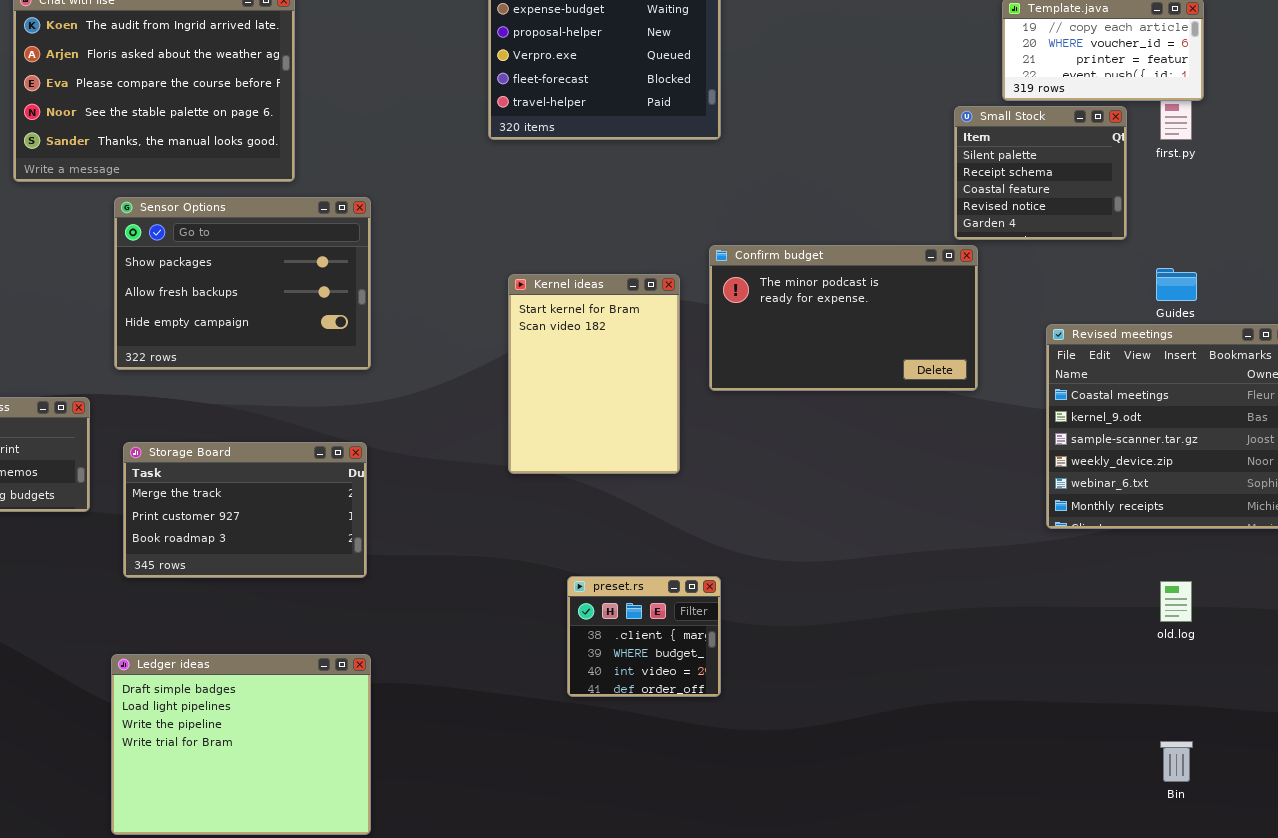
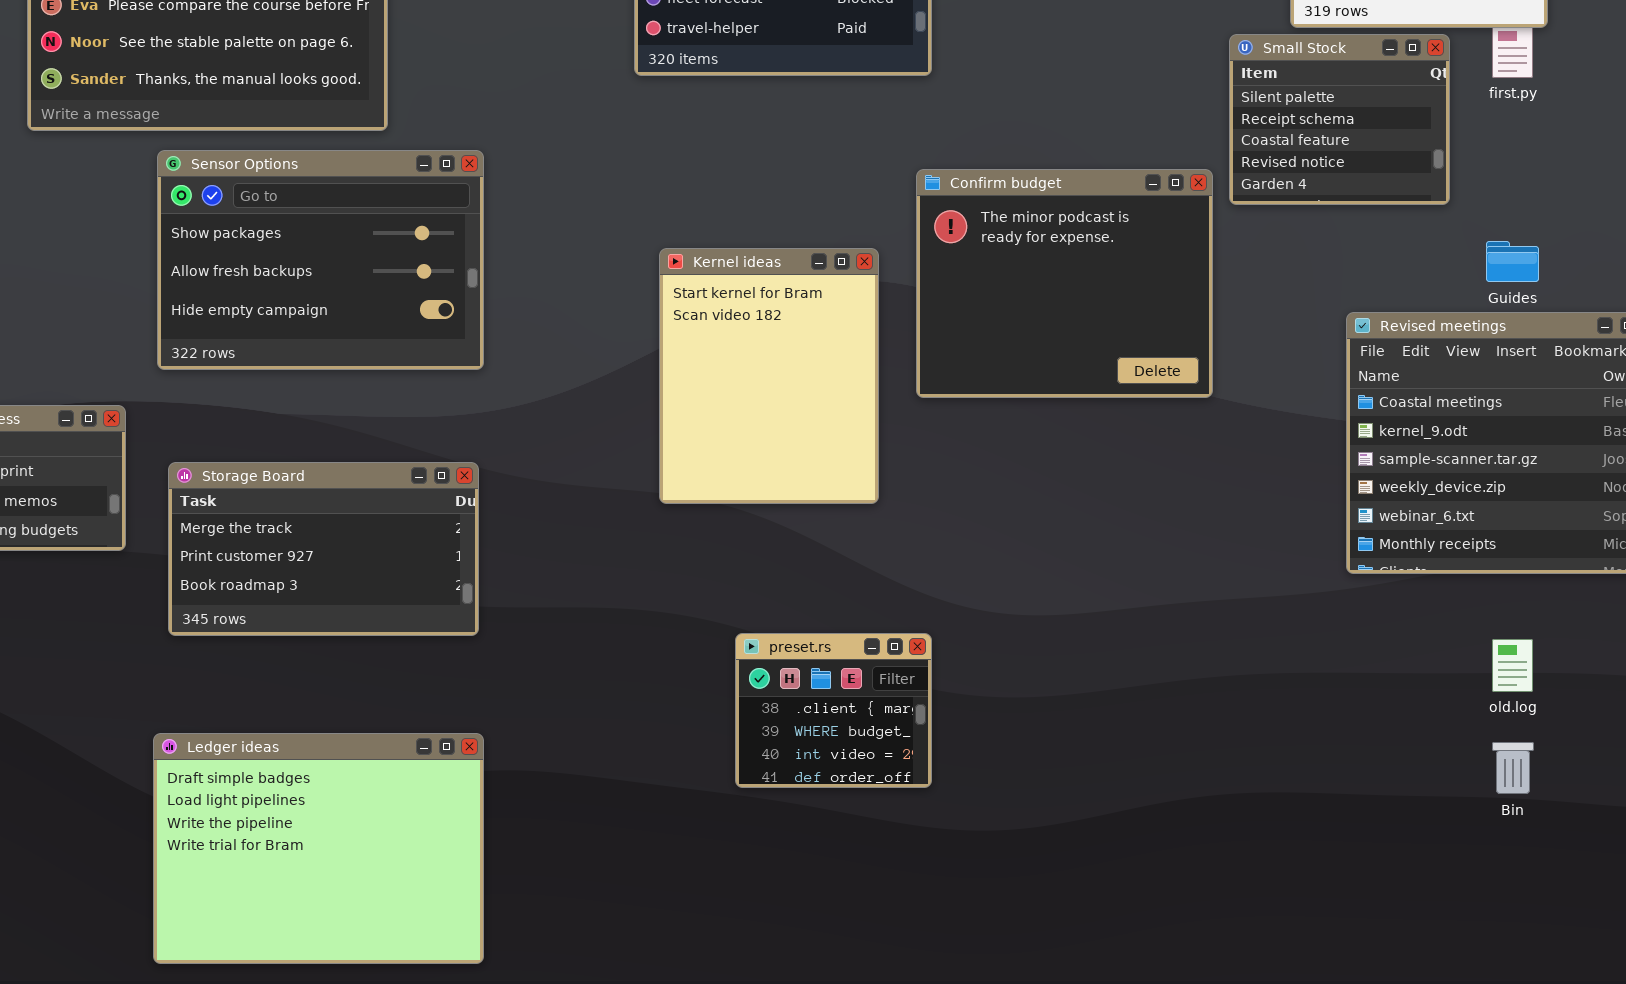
Confirm budget: [709,245,978,391] -> [916,169,1213,398], resized
Bin: [1160,741,1193,782] -> [1492,742,1534,794], moved

